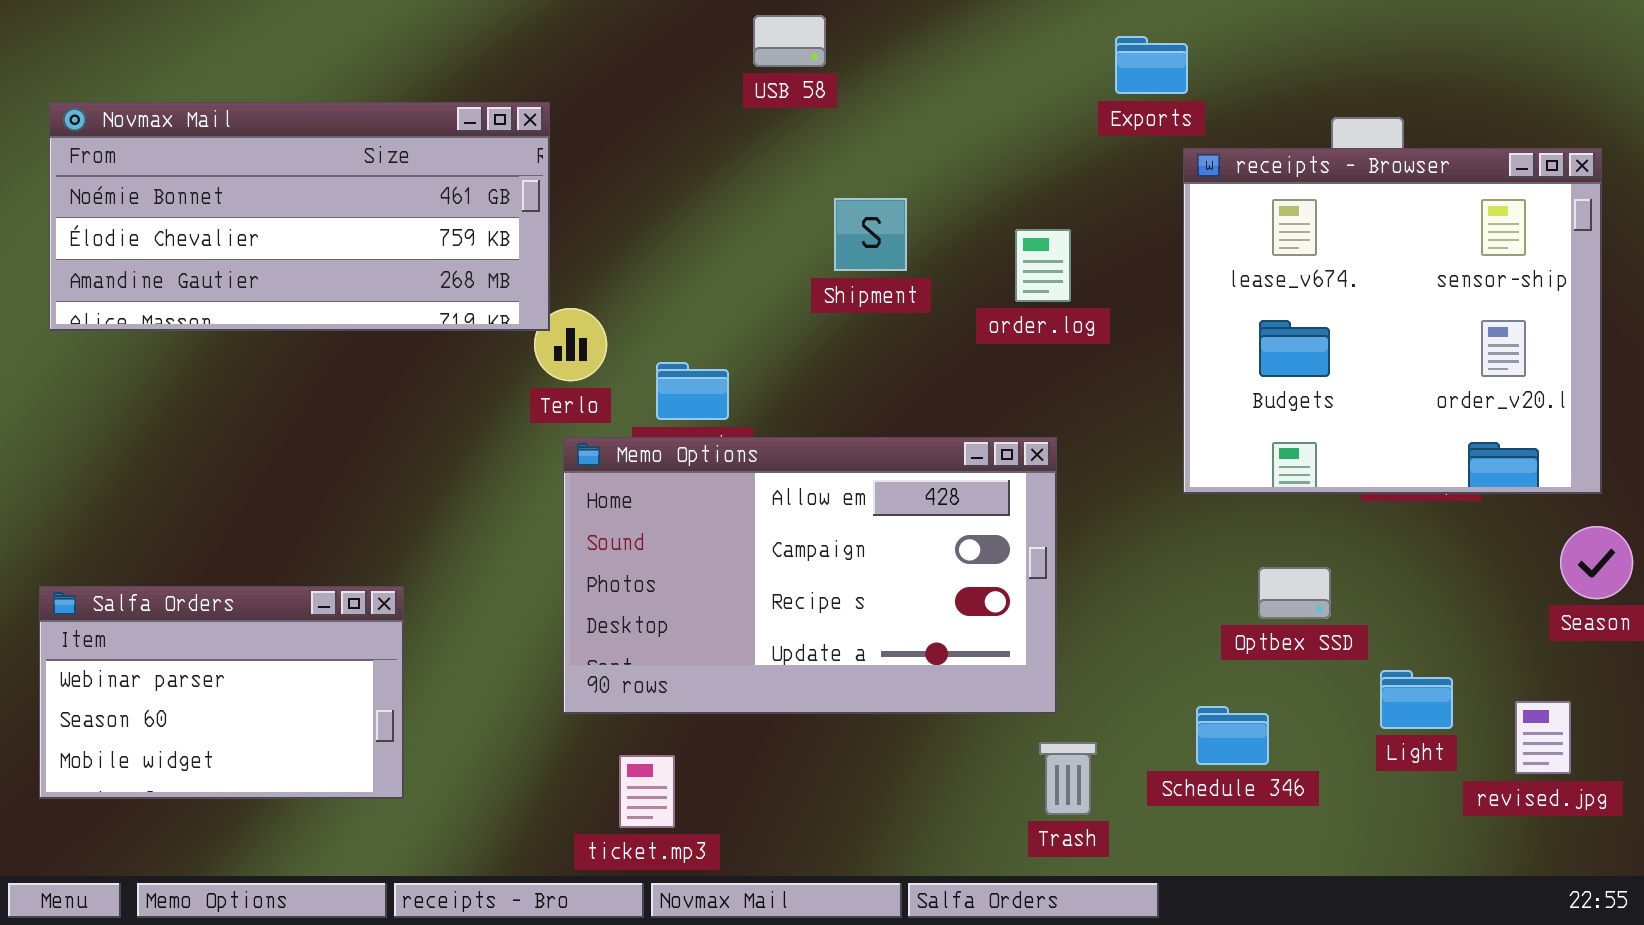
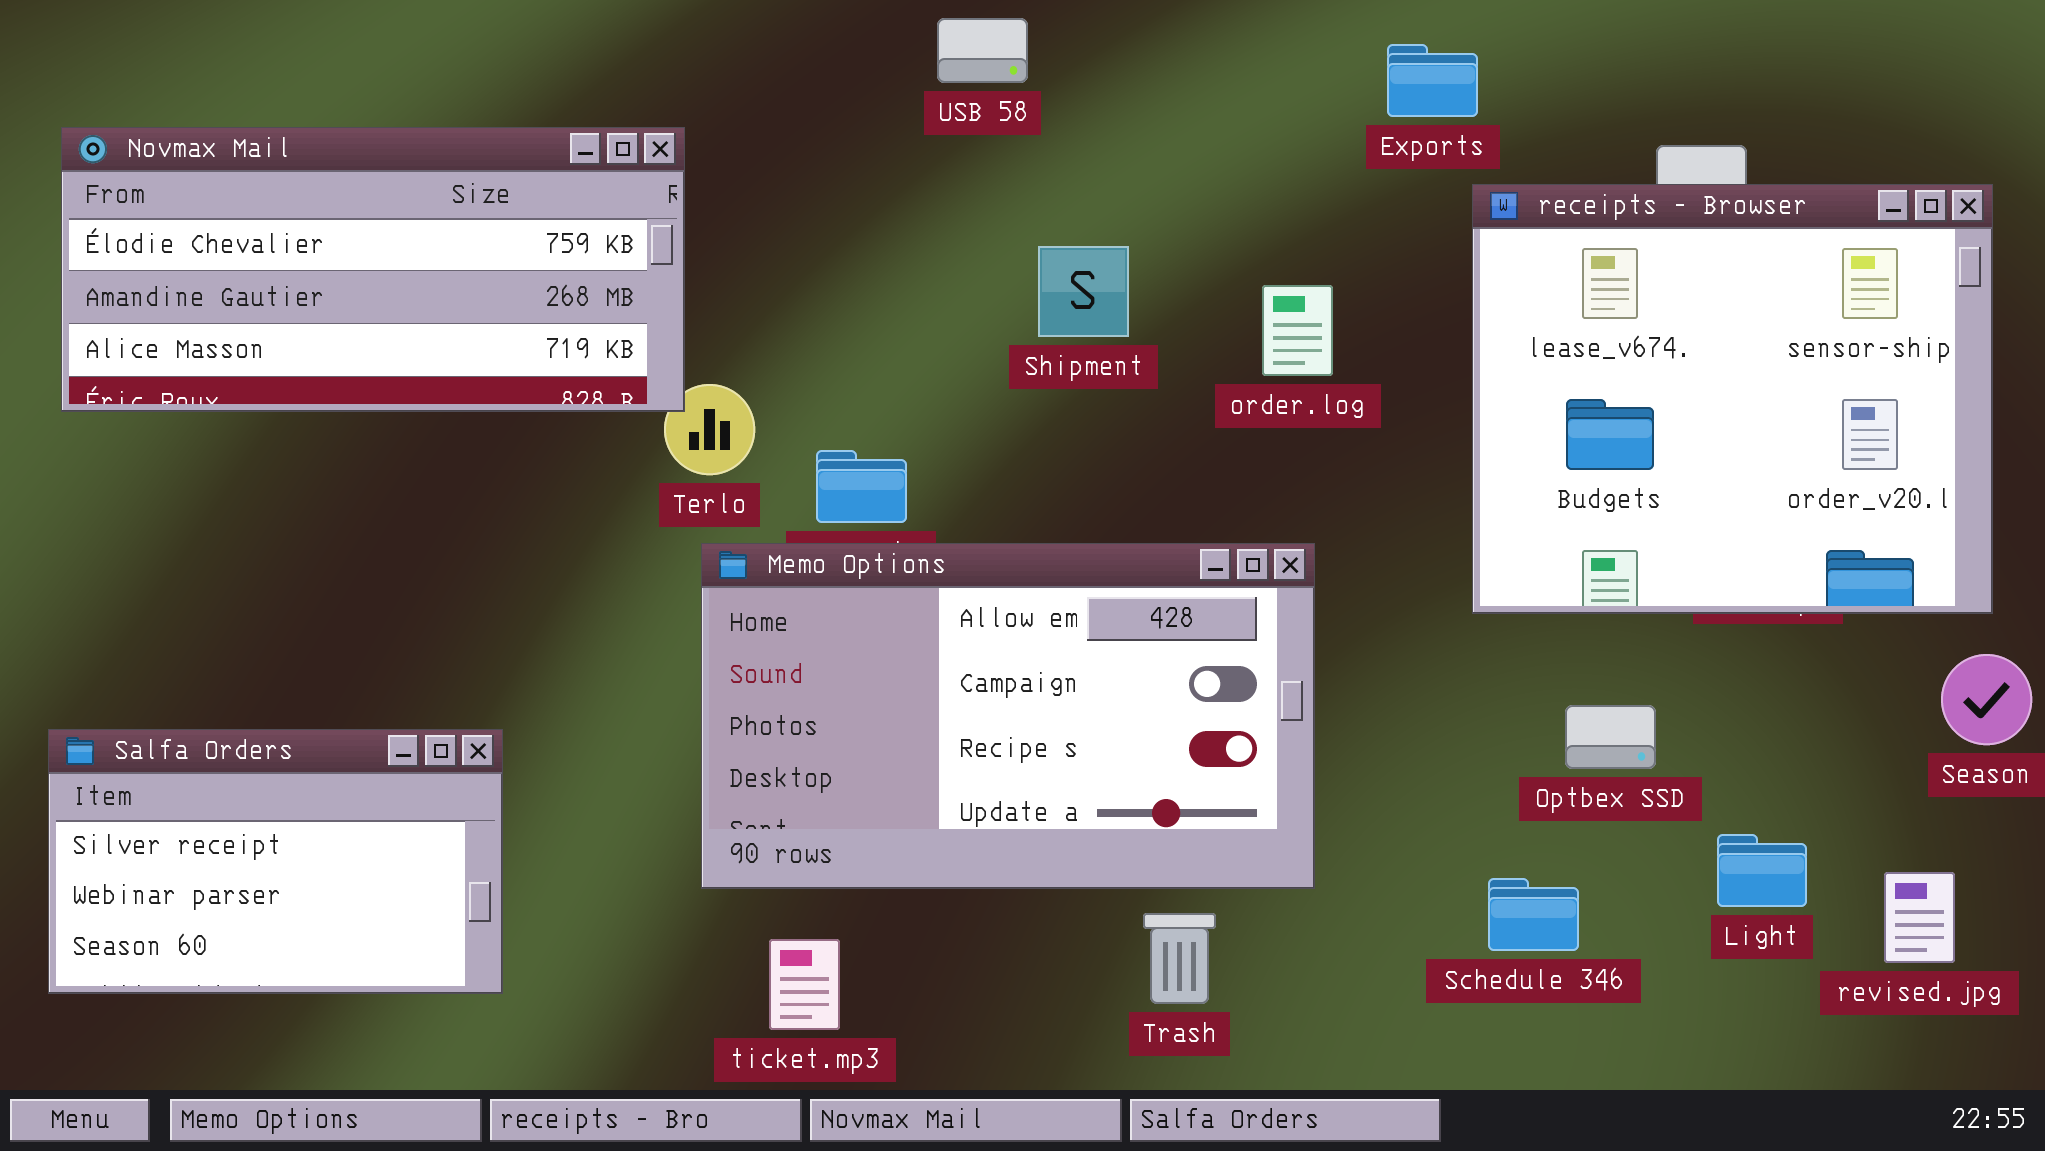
Novmax Mail: [49,102,550,331] -> [61,127,685,412], scrolled down 1 row
Salfa Orders: [39,586,404,799] -> [48,729,503,994], scrolled up 1 row
Trash: [1039,742,1097,815] -> [1143,913,1216,1004], moved

